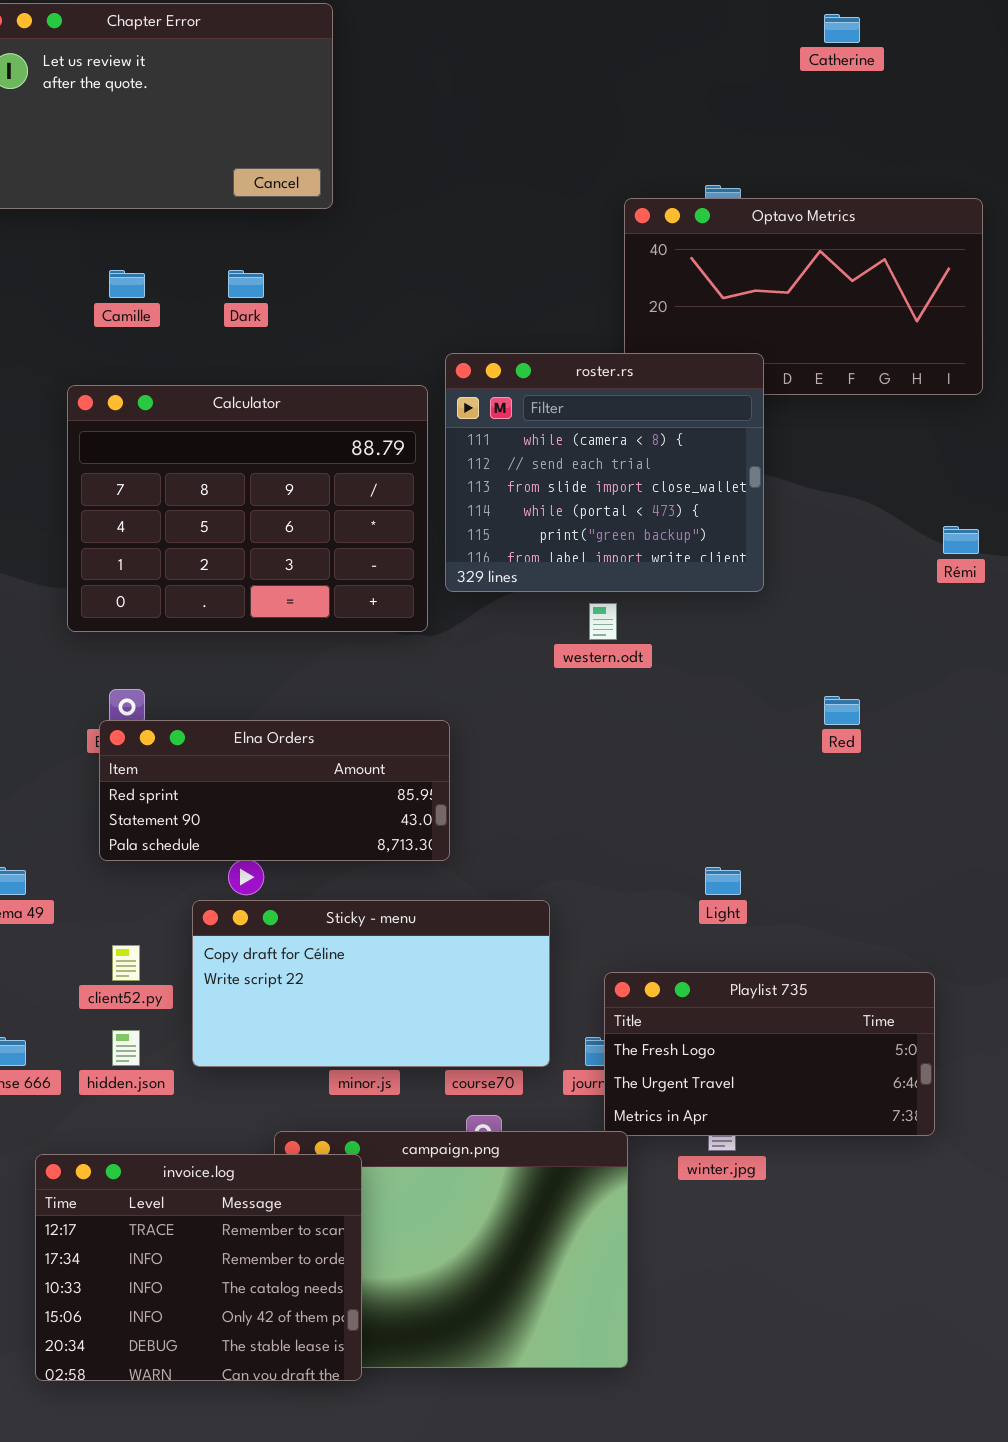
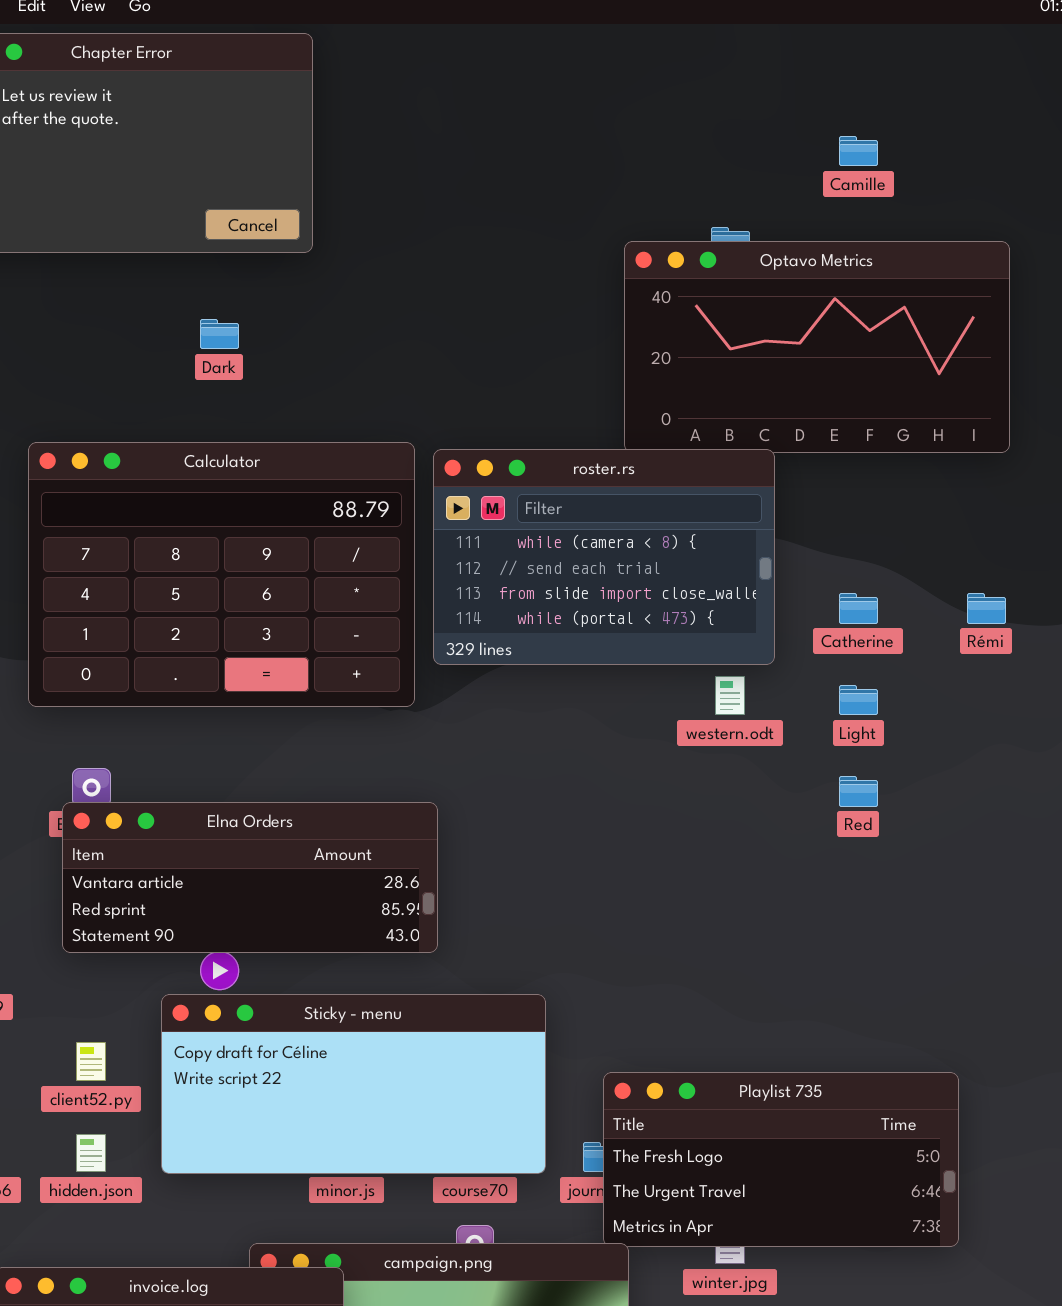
Catherine: [824,14,860,43] -> [839,593,878,624], moved
Camille: [109,270,145,298] -> [839,136,878,166], moved
roster.rs: [445,353,764,592] -> [433,449,775,665], resized
western.odt: [589,603,617,640] -> [715,676,745,715], moved
Elna Orders: [99,720,450,861] -> [62,802,438,953], scrolled up 1 row
Light: [705,867,741,895] -> [839,685,878,715], moved

